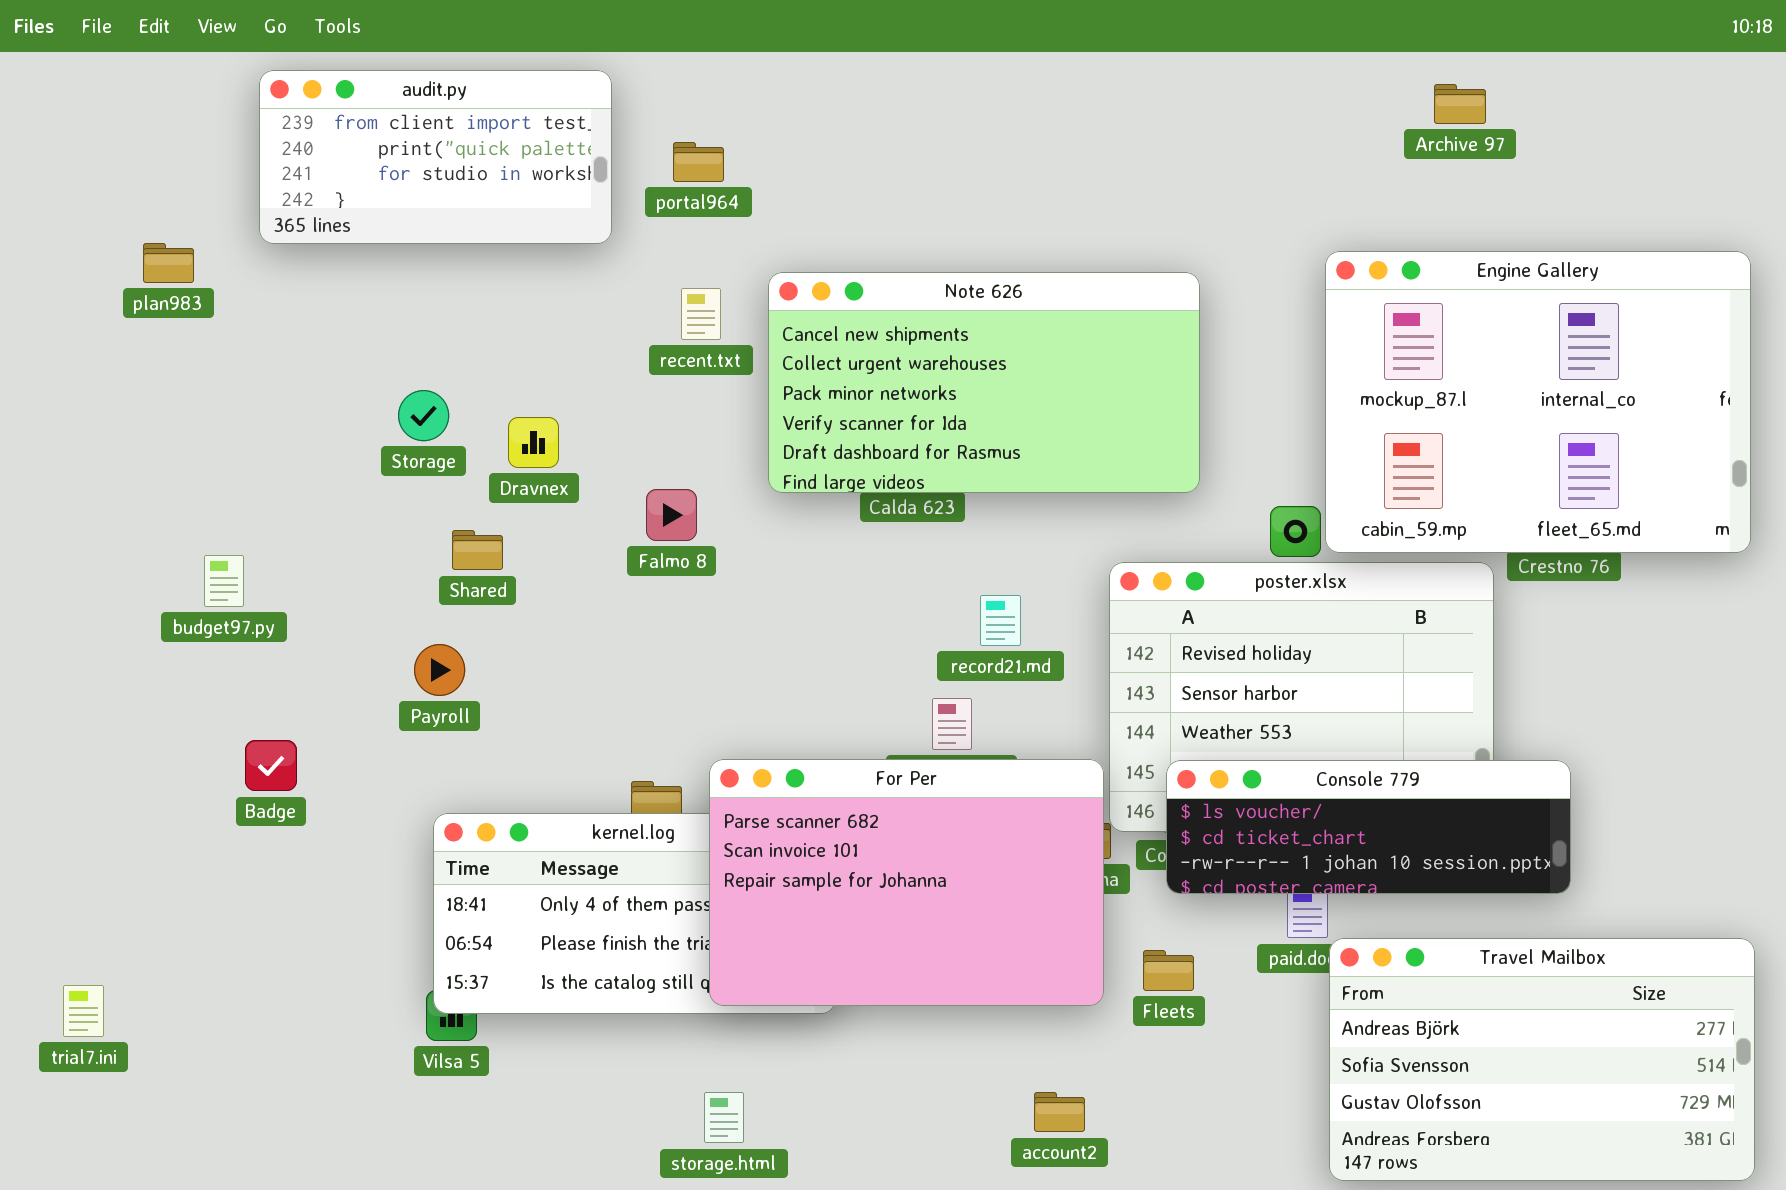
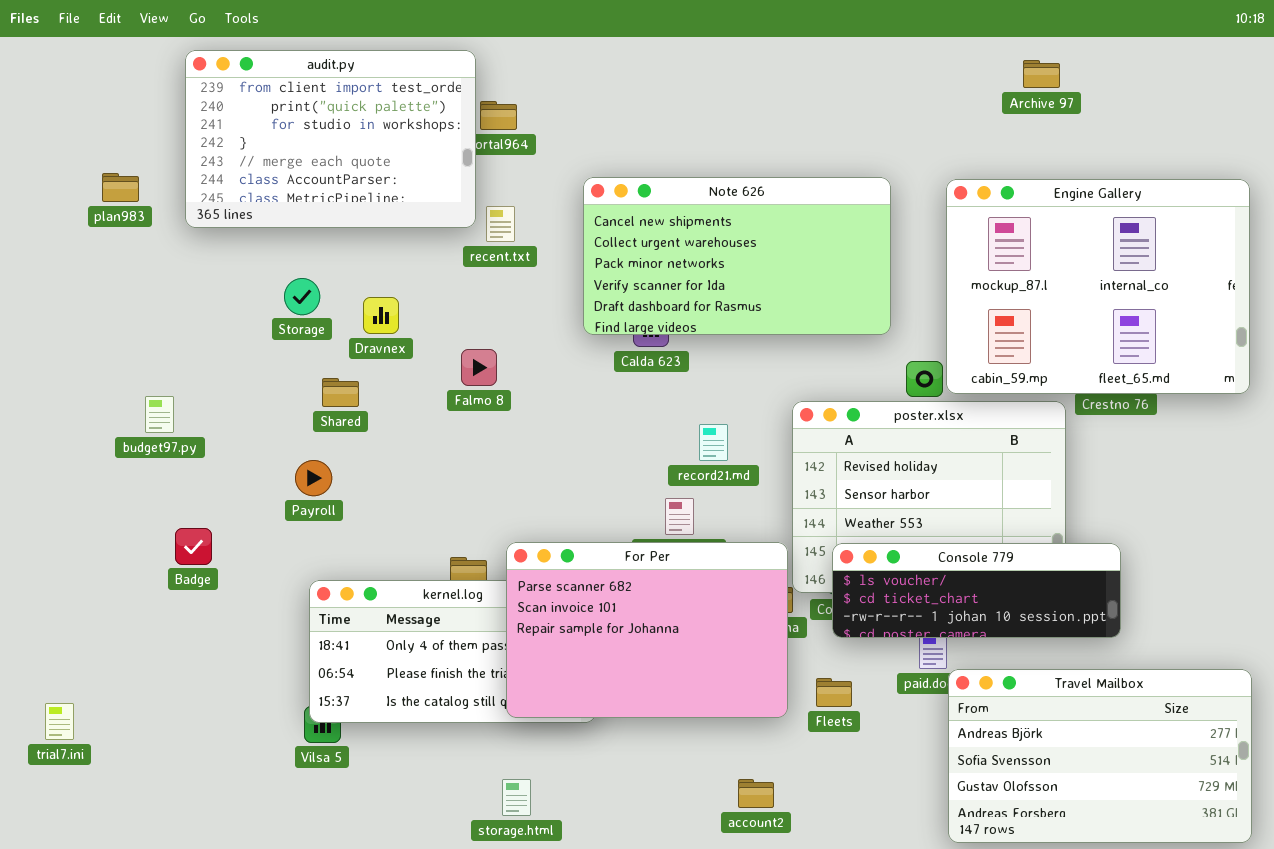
audit.py: [259,70,612,244] -> [185,50,476,228], resized
Note 626: [768,272,1200,493] -> [583,177,891,335], moved

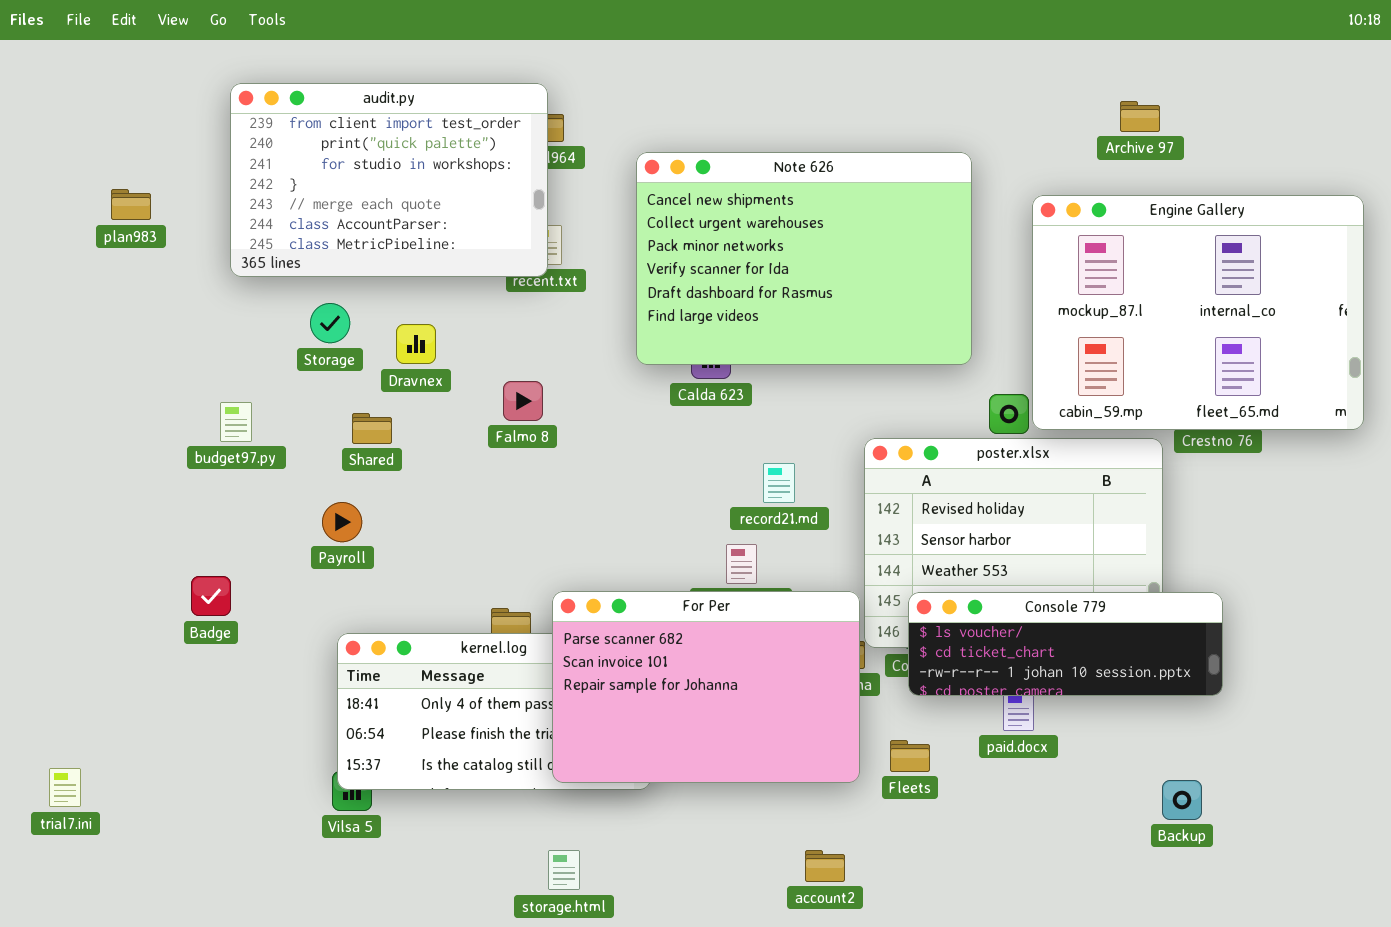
audit.py: [185,50,476,228] -> [230,83,548,277], moved
Archive 97: [1023,60,1060,88] -> [1120,101,1160,132], moved
Note 626: [583,177,891,335] -> [636,152,972,365], resized
budget97.py: [145,396,174,433] -> [220,402,252,442], moved
Travel Mailbox: [948,669,1252,843] -> none, closed

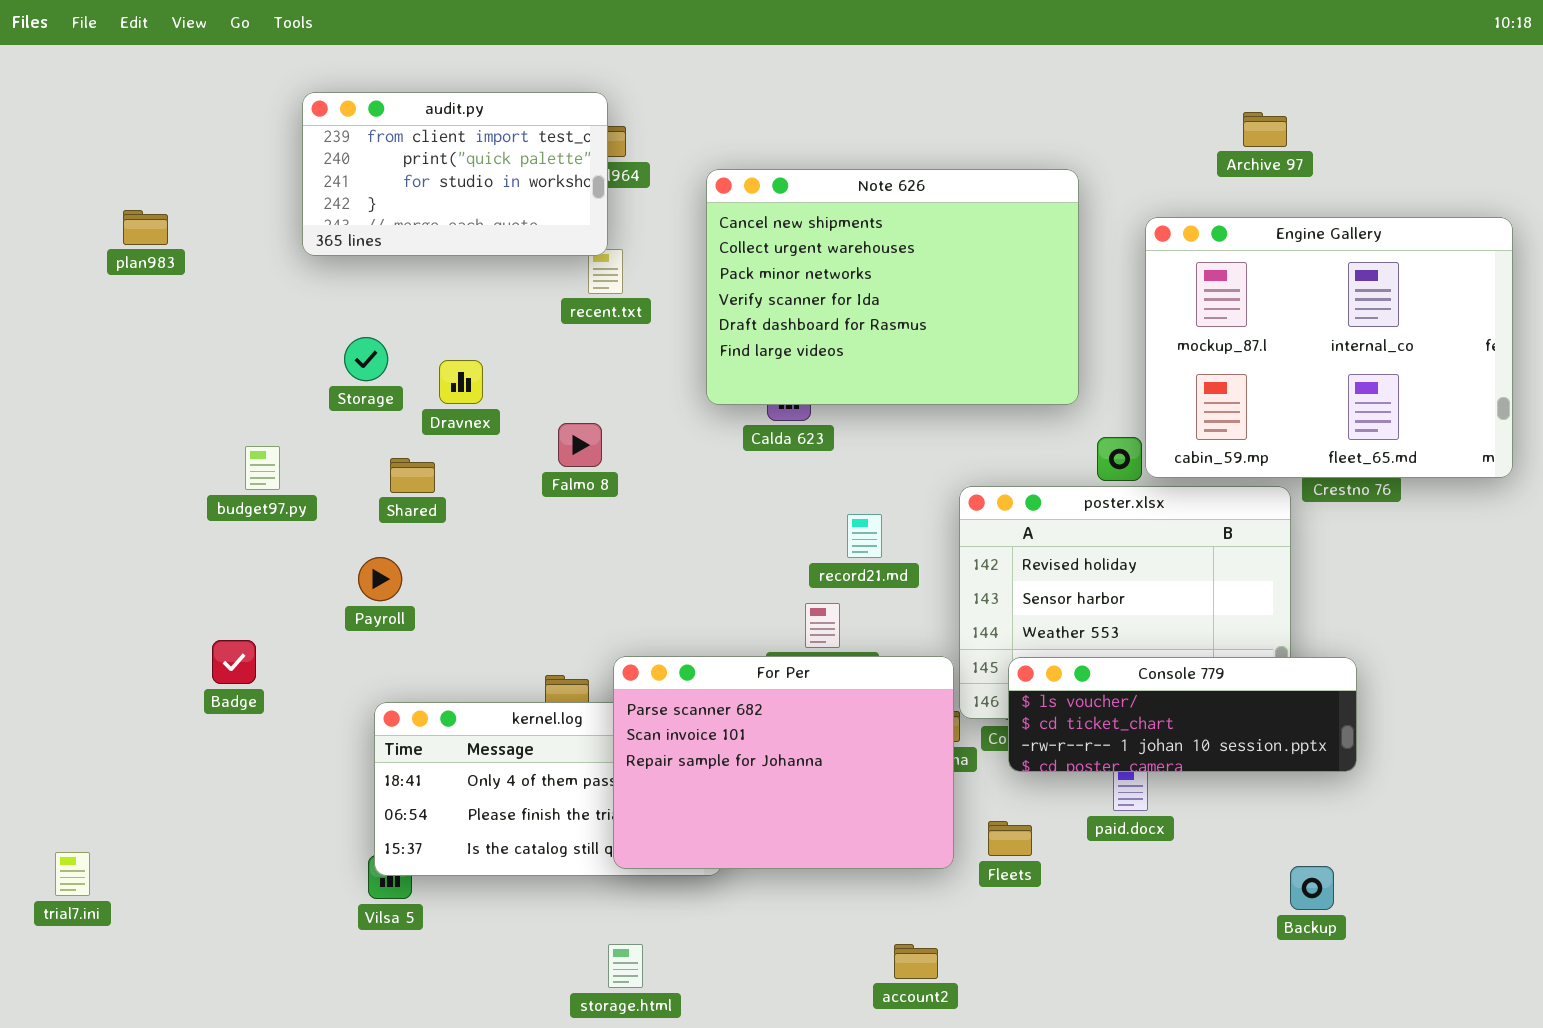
audit.py: [230,83,548,277] -> [302,92,608,256], resized

